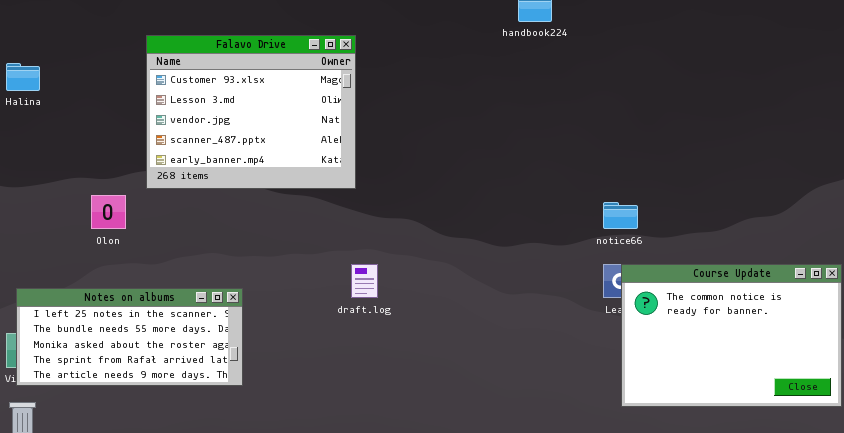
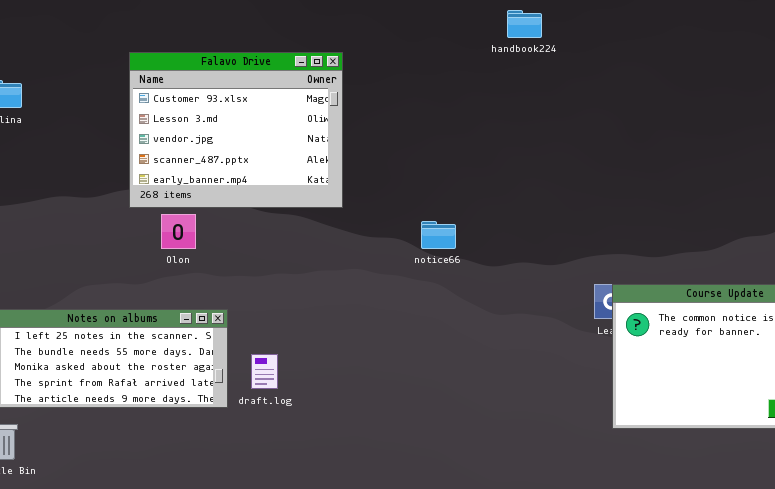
Olon: [91,195,126,229] -> [161,214,196,249], moved
notice66: [603,202,638,229] -> [421,221,456,249], moved
draft.log: [351,264,378,298] -> [251,354,278,389], moved

